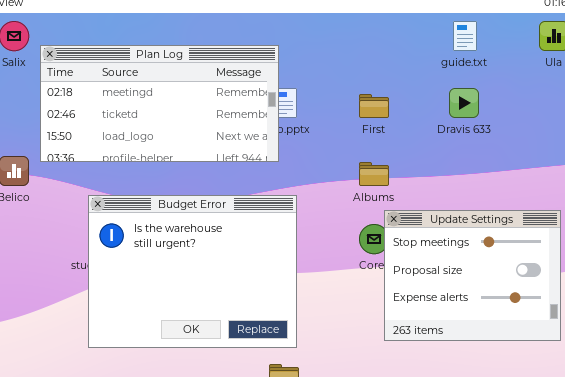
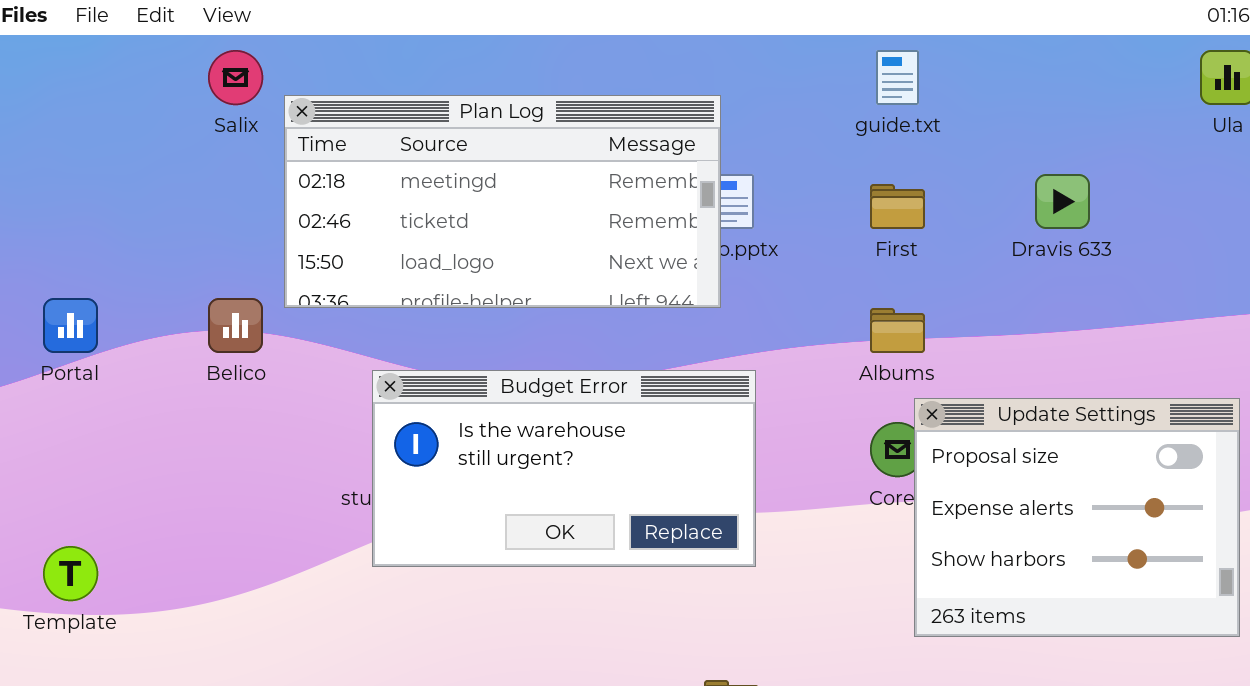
guide.txt: [453,21,477,51] -> [876,50,919,105], moved
Budget Error: [88,195,297,348] -> [372,370,756,567], resized
Update Settings: [384,210,561,341] -> [914,398,1240,637], scrolled down 1 row

